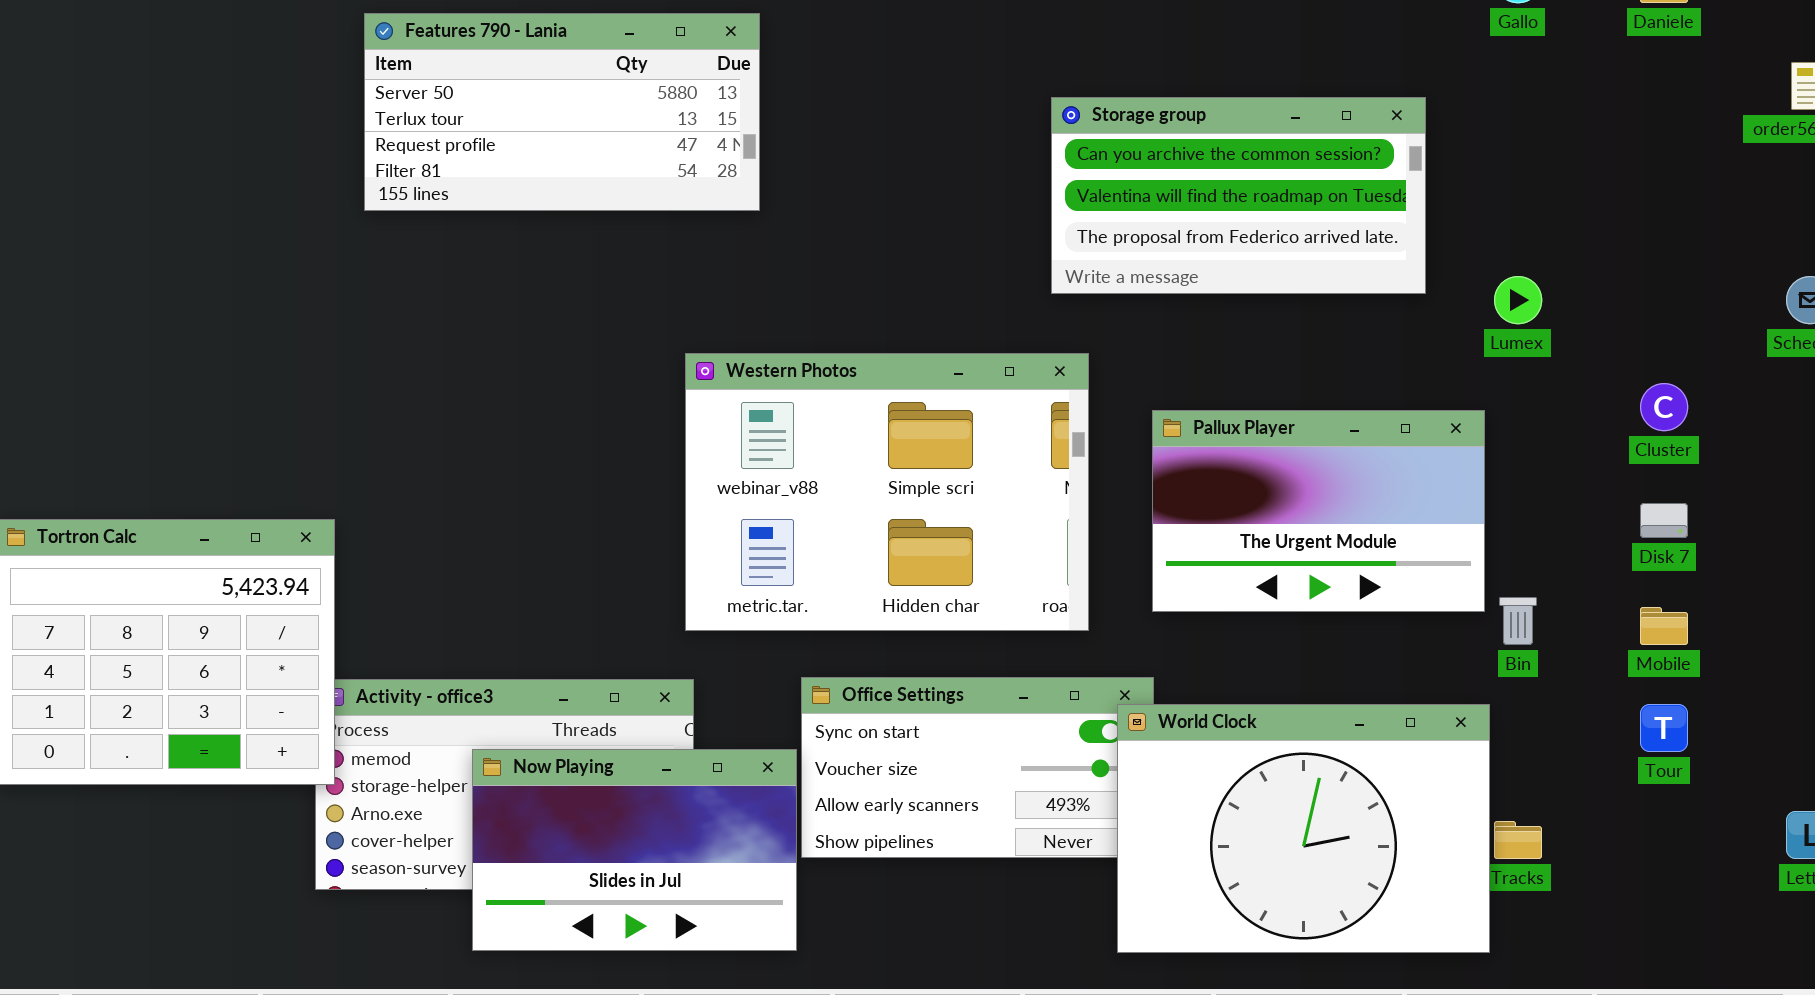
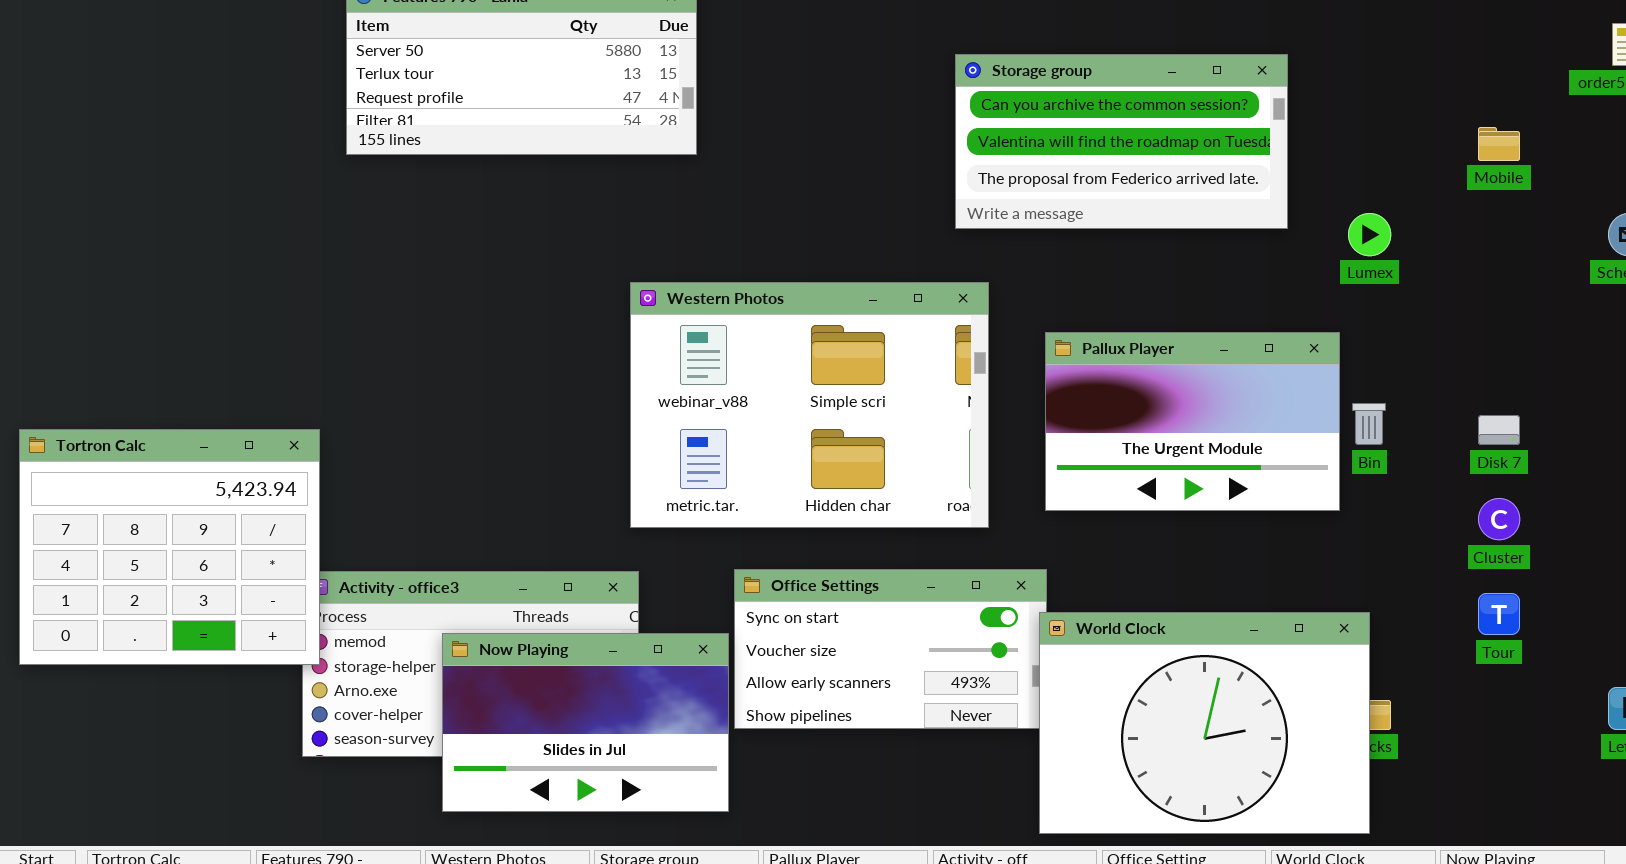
Cluster: [1640,383,1688,431] -> [1478,498,1520,540], moved
Bin: [1499,597,1537,645] -> [1352,403,1386,445], moved
Mobile: [1640,607,1688,645] -> [1478,127,1520,161], moved
World Clock: [1117,704,1490,953] -> [1039,612,1370,834], moved

